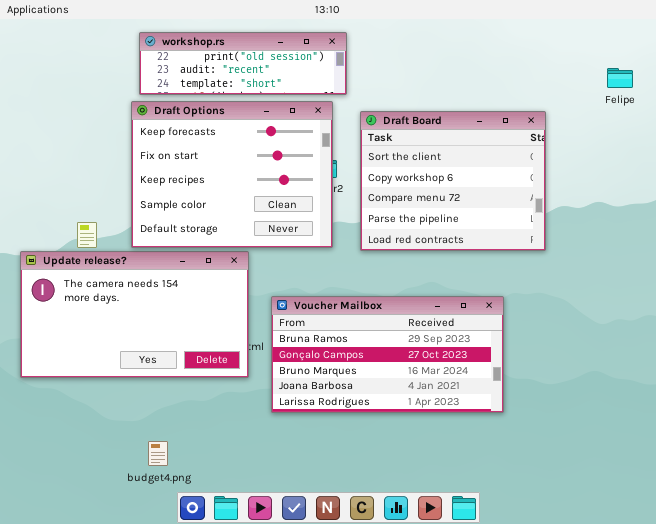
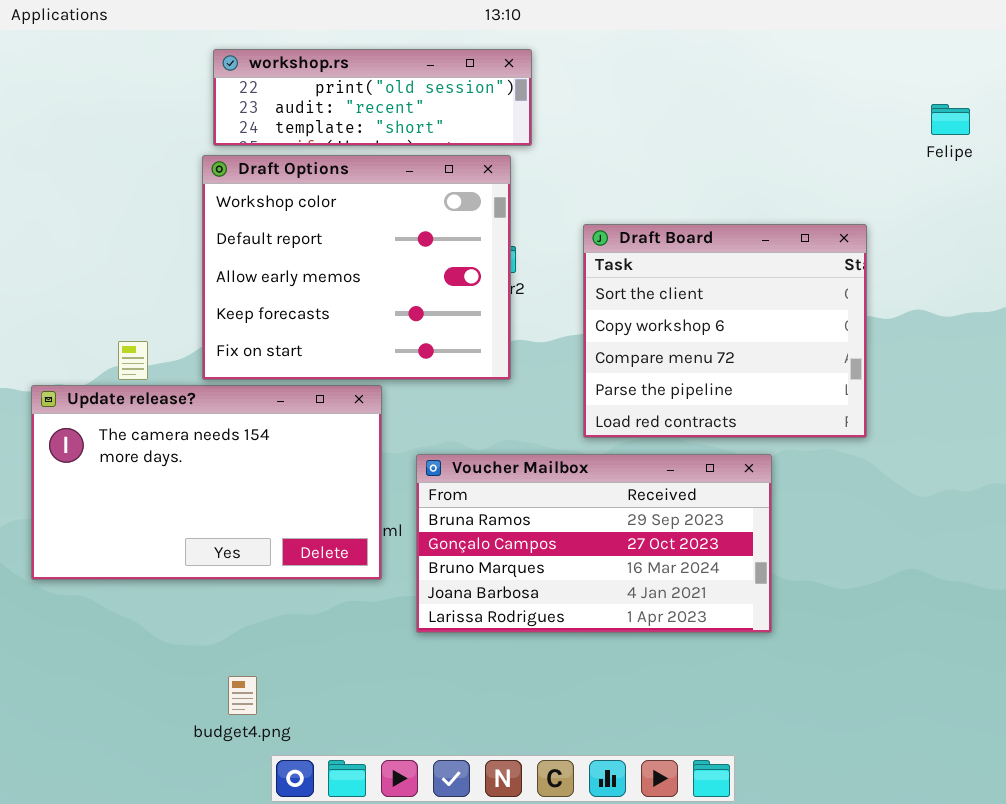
Draft Options: [131,101,333,248] -> [202,155,511,380], scrolled up 3 rows
Draft Board: [360,111,546,251] -> [583,224,867,438], moved

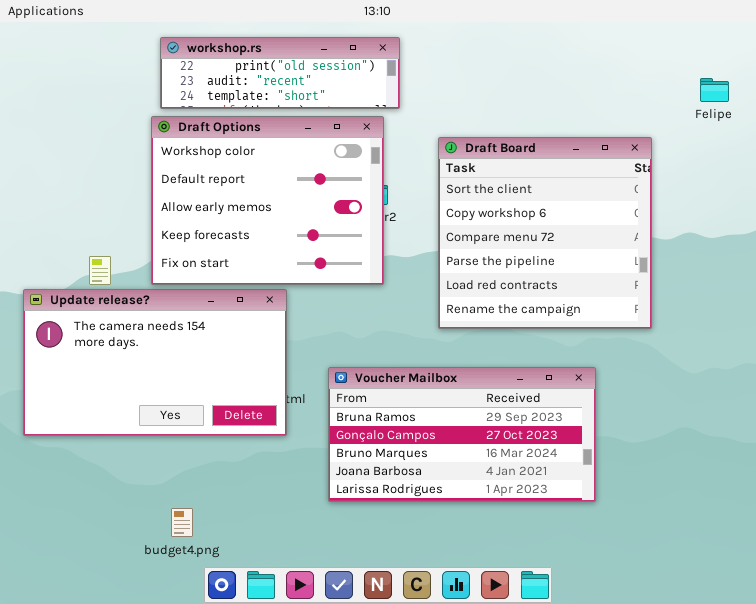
Draft Board: [583,224,867,438] -> [438,137,652,329], resized
Voucher Mailbox: [416,454,772,633] -> [328,367,596,502], moved

